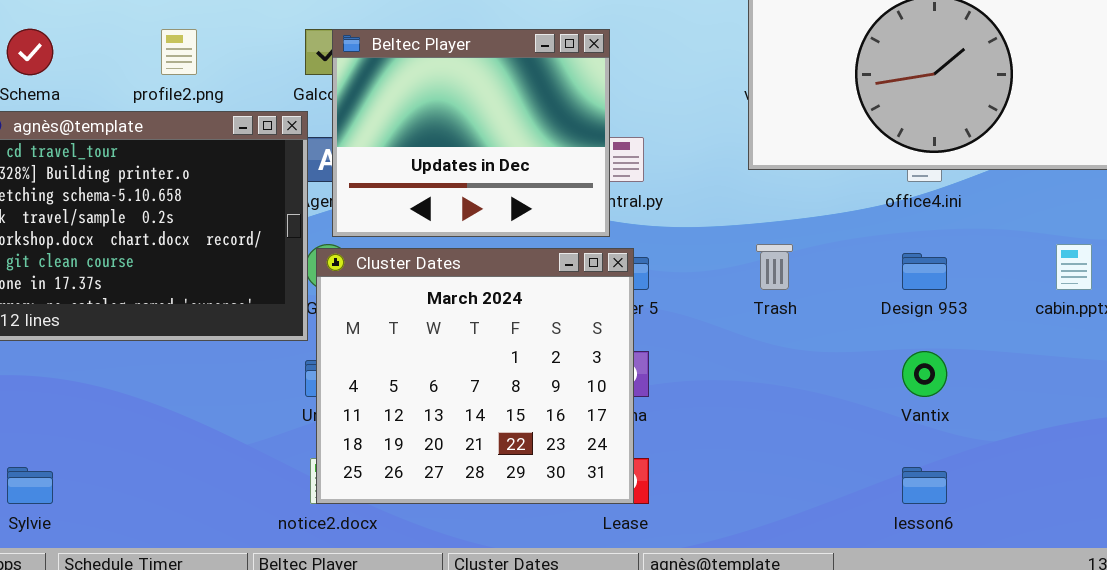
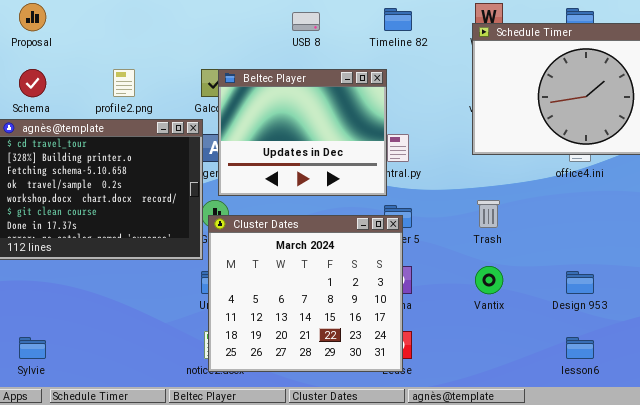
Cluster Dates: [316,248,634,504] -> [208,215,403,372], moved
Design 953: [902,253,947,290] -> [566,271,594,294], moved
Vantix: [902,351,947,397] -> [475,266,503,294], moved

